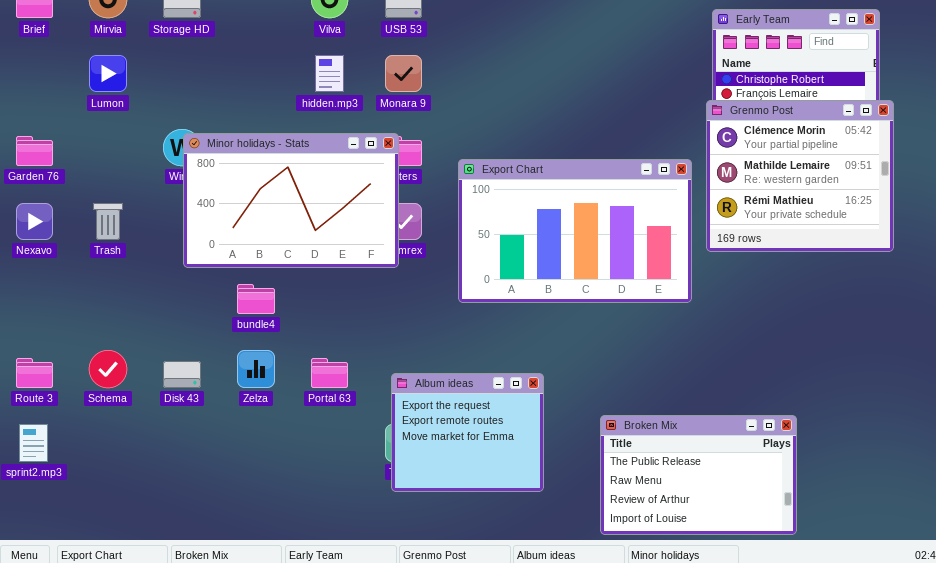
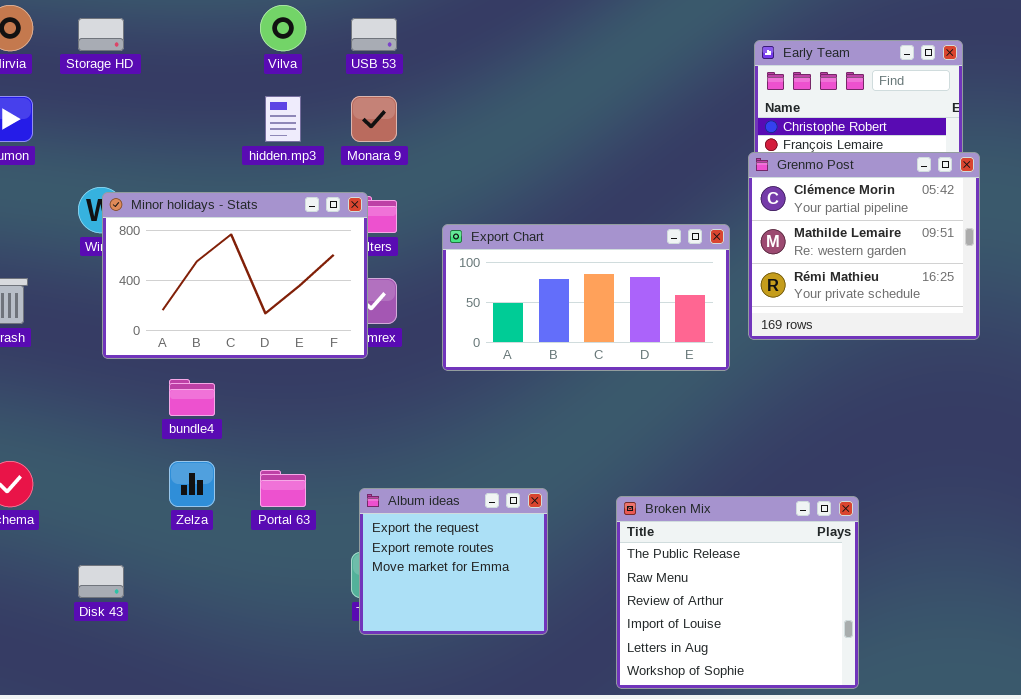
Export Chart: [458,159,692,303] -> [442,224,730,371], resized
Disk 43: [163,361,201,388] -> [78,565,124,598], moved
Broken Mix: [600,415,797,535] -> [616,496,859,689], resized

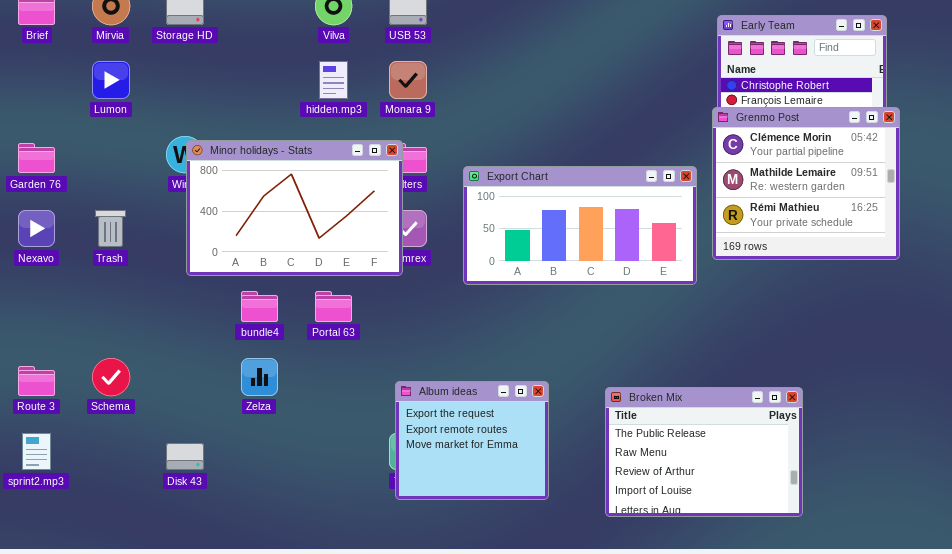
Portal 63: [260,470,306,507] -> [315,291,352,322], moved
Broken Mix: [616,496,859,689] -> [605,387,803,517], resized

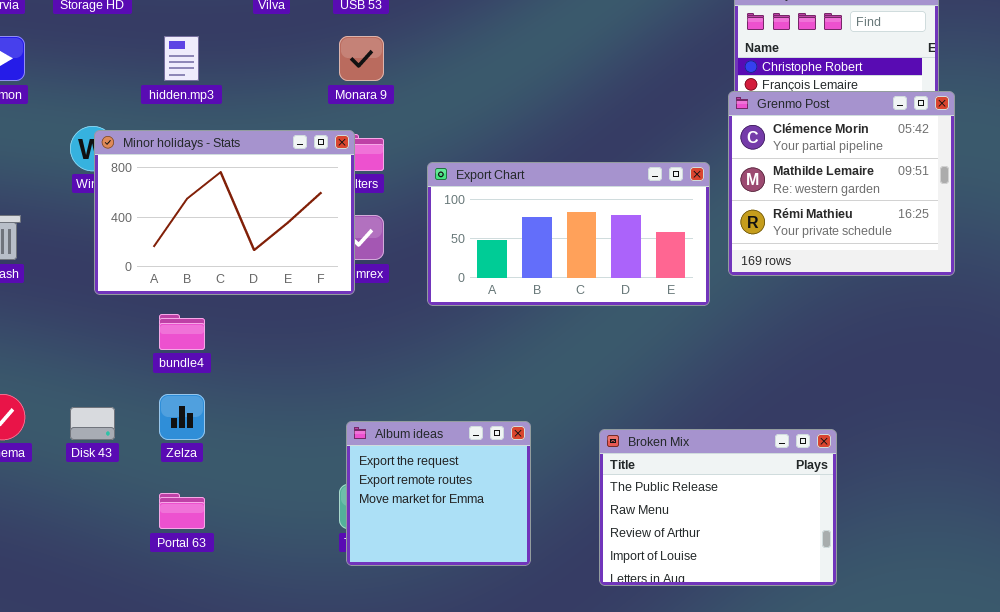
hidden.mp3: [319,61,348,99] -> [164,36,199,81], moved
Portal 63: [315,291,352,322] -> [159,493,205,529], moved
Disk 43: [166,443,204,470] -> [70,407,115,440], moved

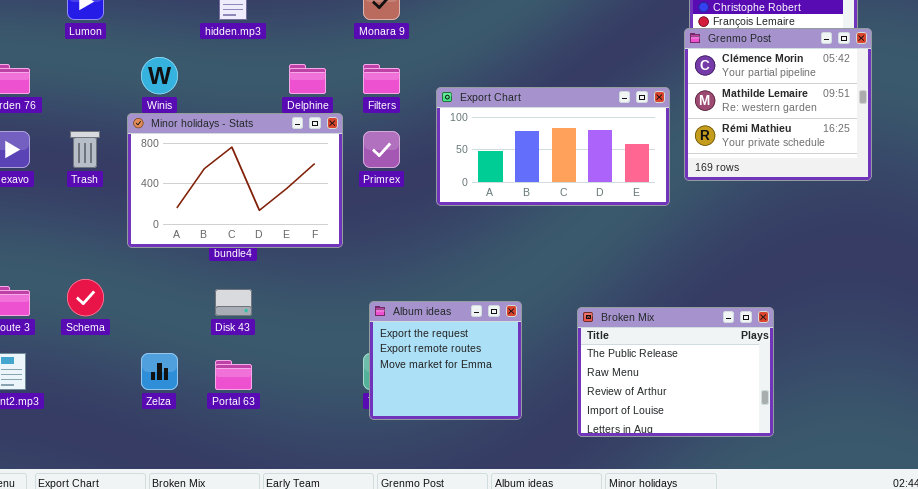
Minor holidays - Stats: [94,130,355,295] -> [127,113,343,248], moved
Zelza: [159,394,205,440] -> [141,353,178,390], moved
Disk 43: [70,407,115,440] -> [215,289,252,316], moved

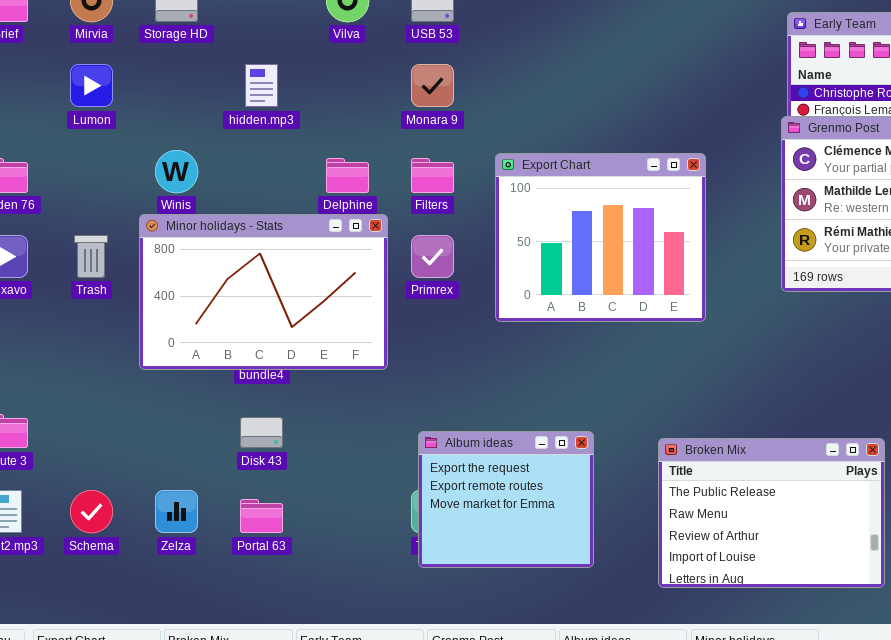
Export Chart: [436,87,670,206] -> [495,153,706,322], resized
Schema: [67,279,104,316] -> [70,490,113,533], moved

